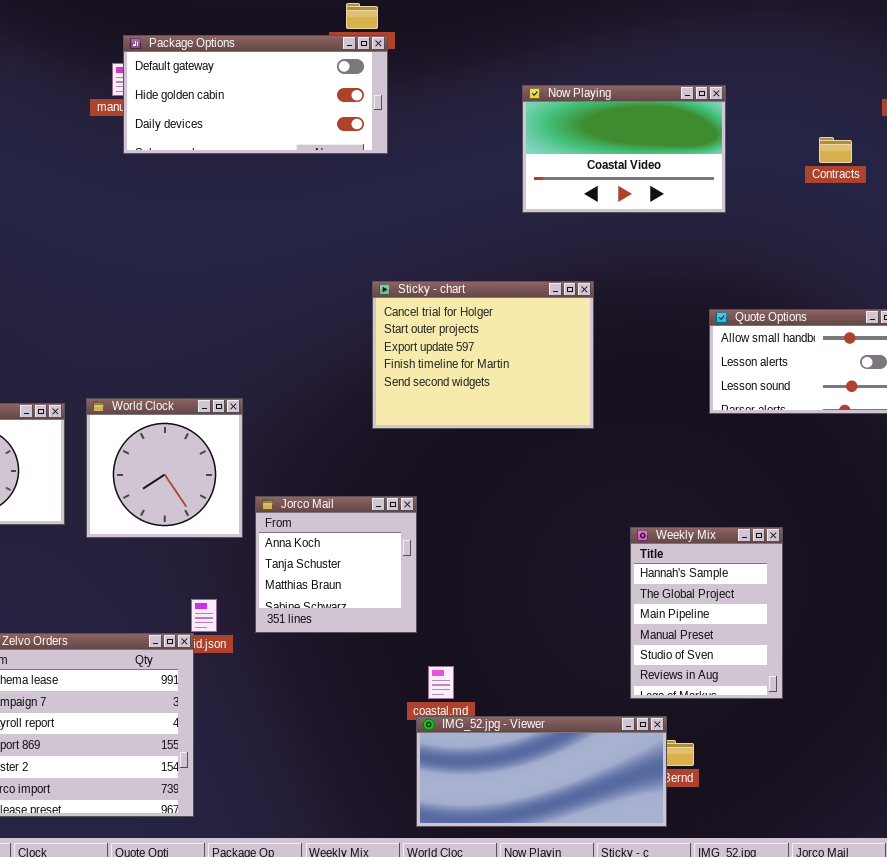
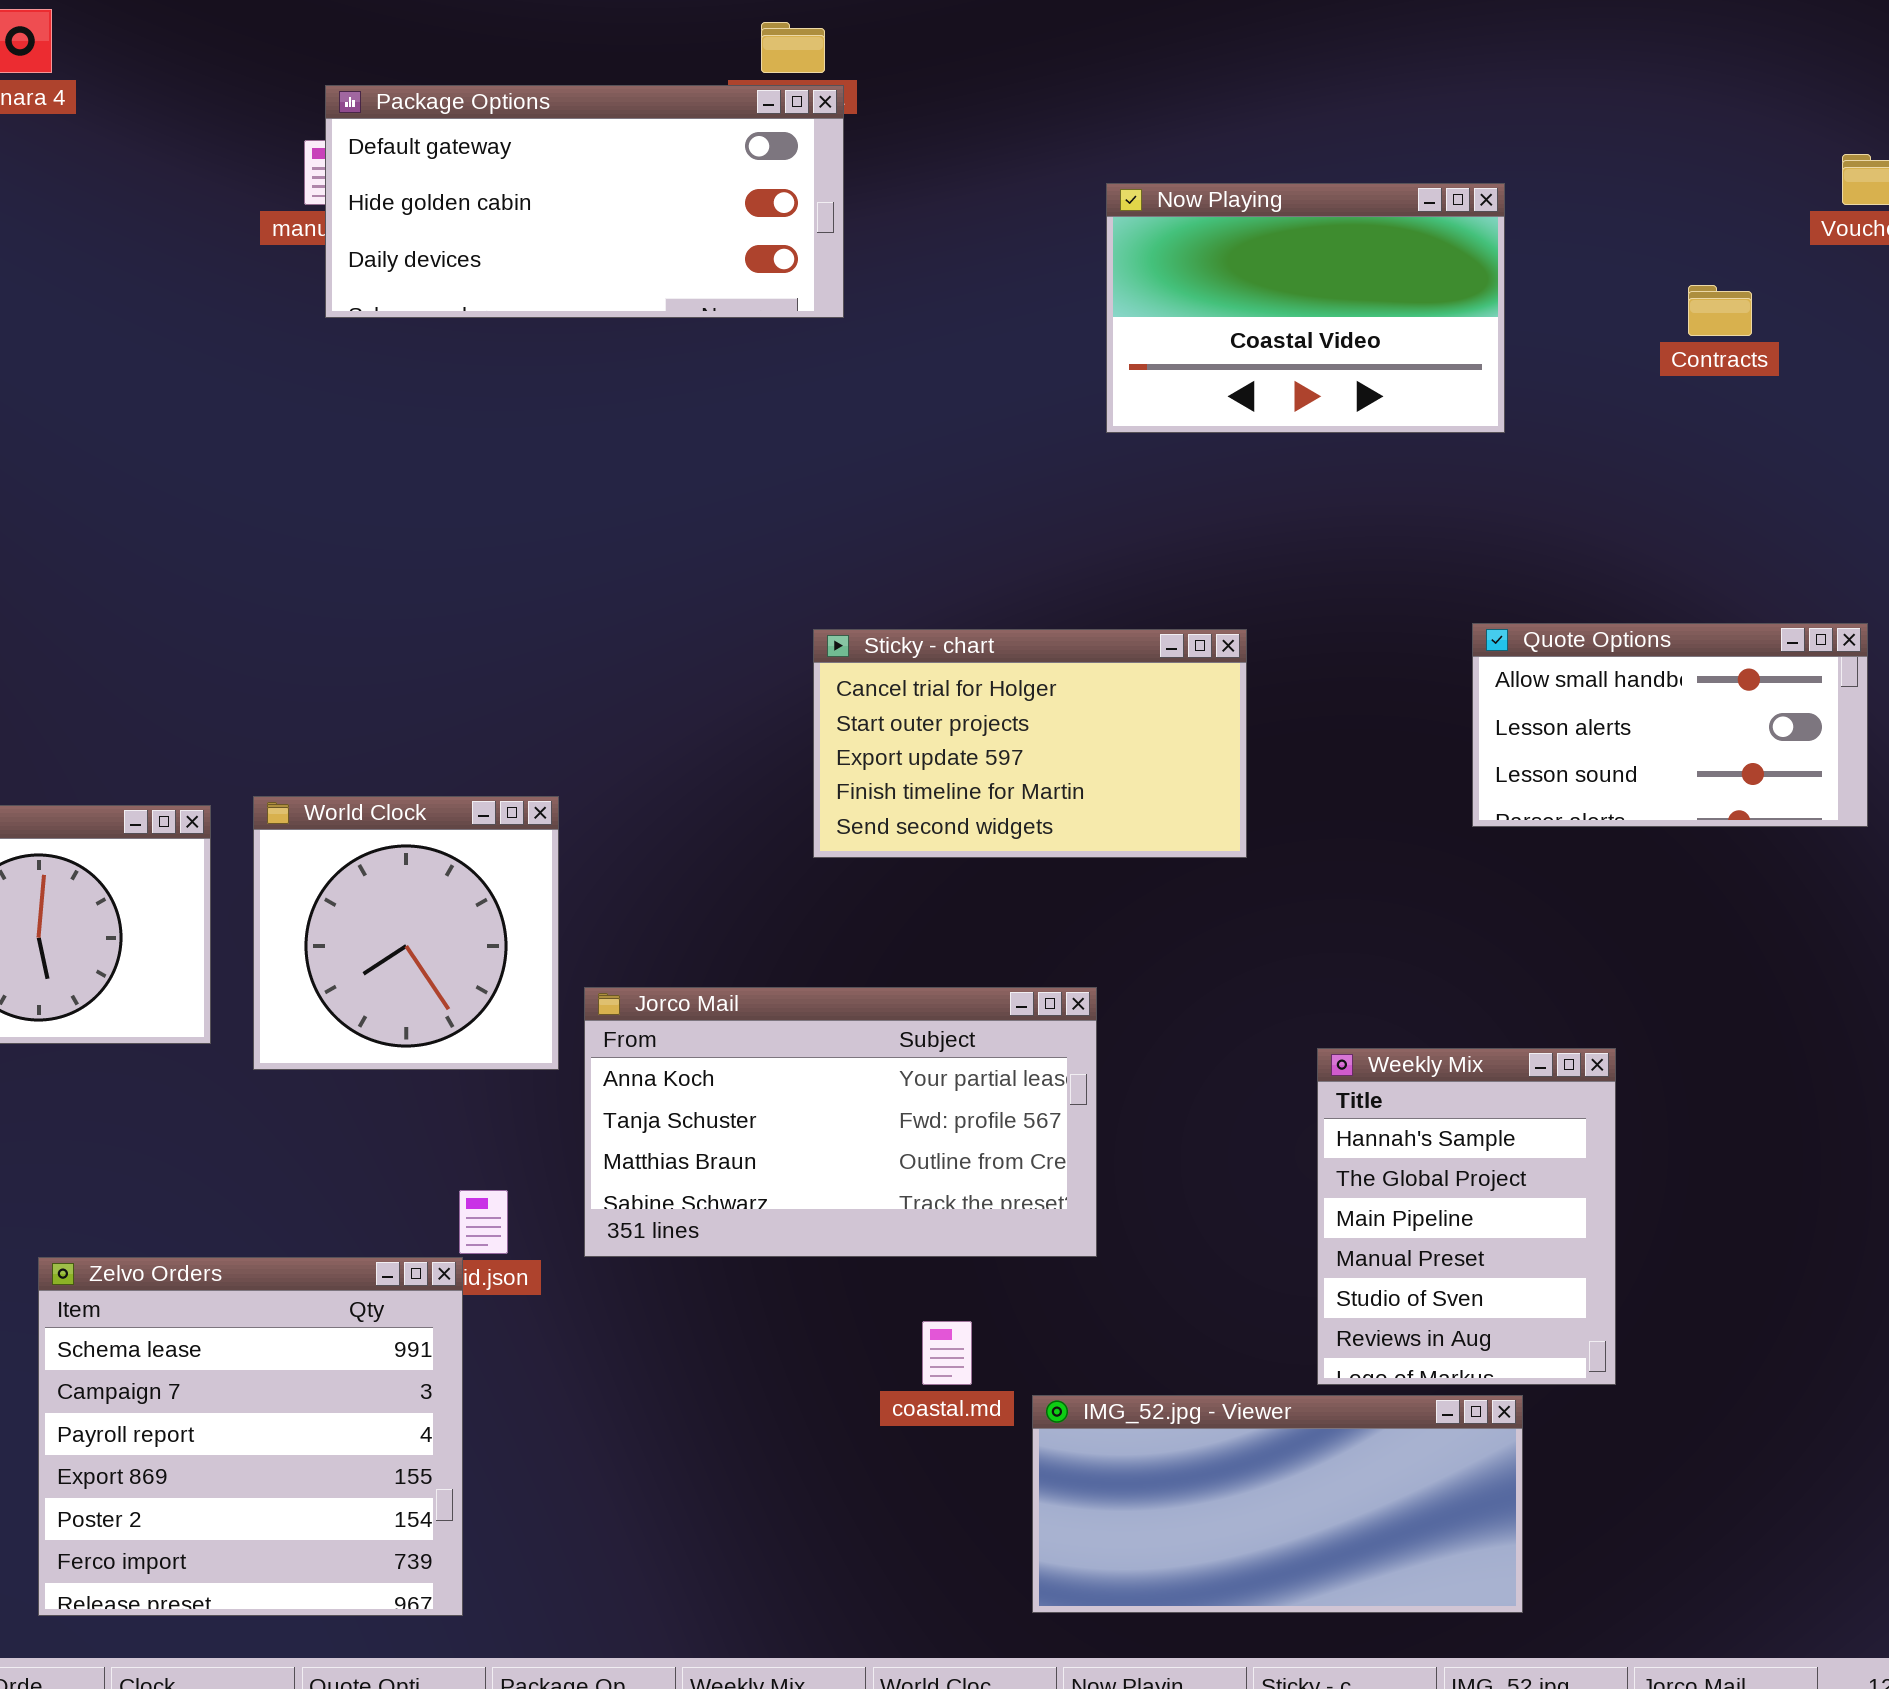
Sticky - chart: [372,281,594,429] -> [813,629,1247,858], resized
Jorco Mail: [255,496,417,633] -> [584,987,1097,1257], resized
IMG_52.jpg - Viewer: [416,716,667,827] -> [1032,1395,1523,1613], moved

